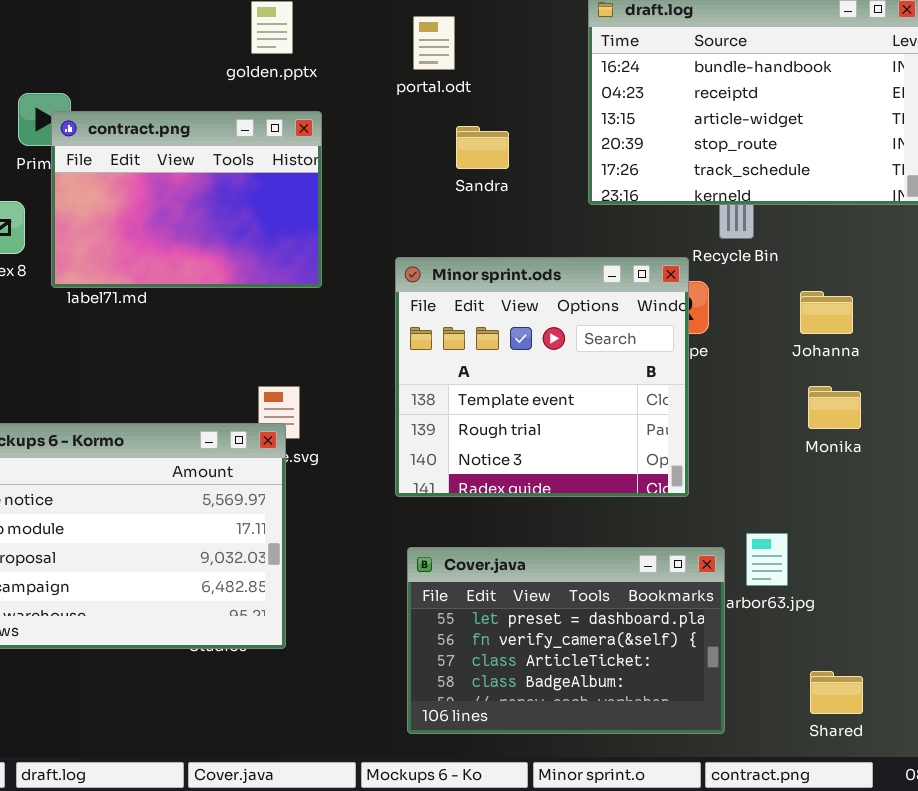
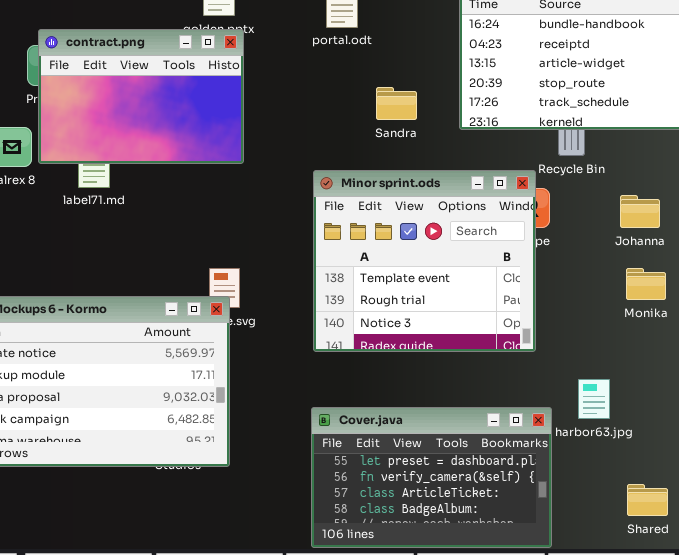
contract.png: [51,111,322,288] -> [38,29,244,164], moved
Sandra: [456,126,509,169] -> [376,87,417,120], moved
Cover.java: [407,547,725,734] -> [311,407,552,548], moved

